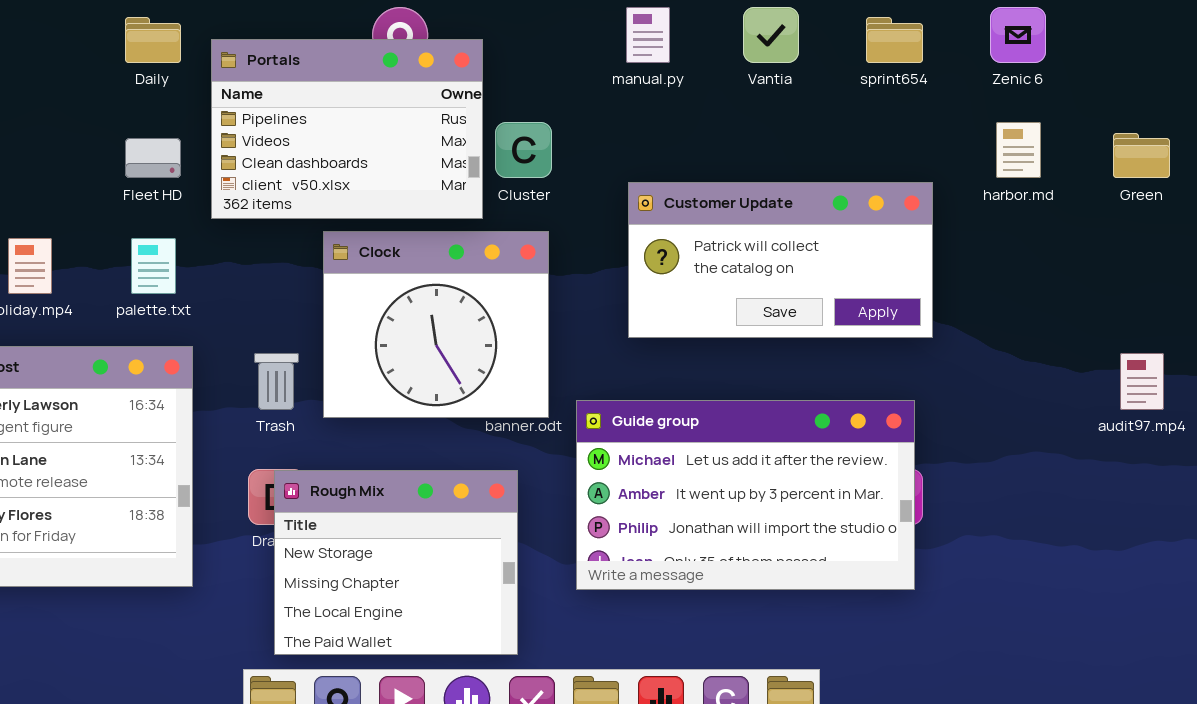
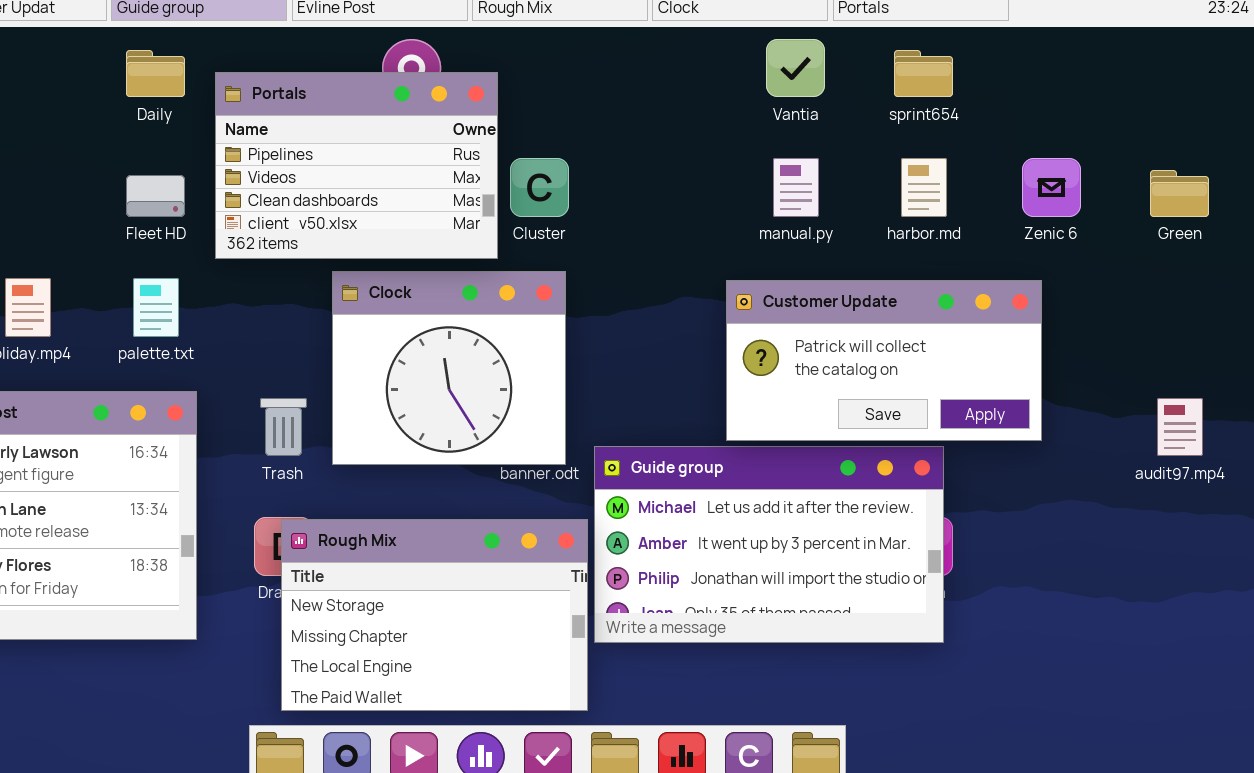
manual.py: [626,7,670,63] -> [773,158,819,217], moved
Zenic 6: [990,7,1046,63] -> [1022,158,1081,217], moved
harbor.md: [996,122,1041,178] -> [901,158,947,217], moved
Customer Update: [628,182,933,338] -> [726,280,1042,441], moved
Rough Mix: [274,470,518,655] -> [281,519,588,711], resized

